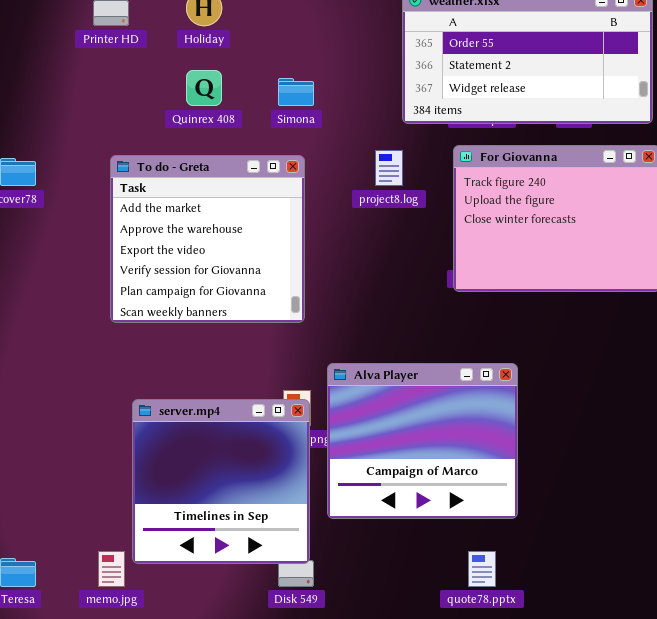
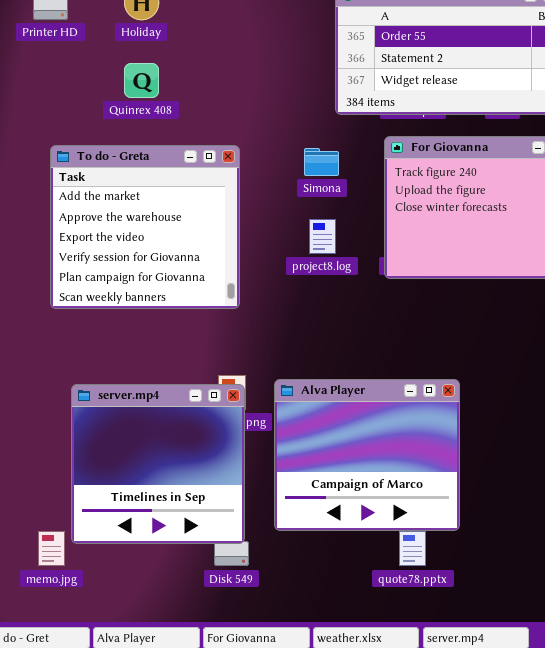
Simona: [278,78,314,106] -> [304,148,339,176], moved
project8.log: [375,150,403,186] -> [309,219,336,254], moved
Alva Player: [327,363,518,519] -> [274,379,460,531], moved

